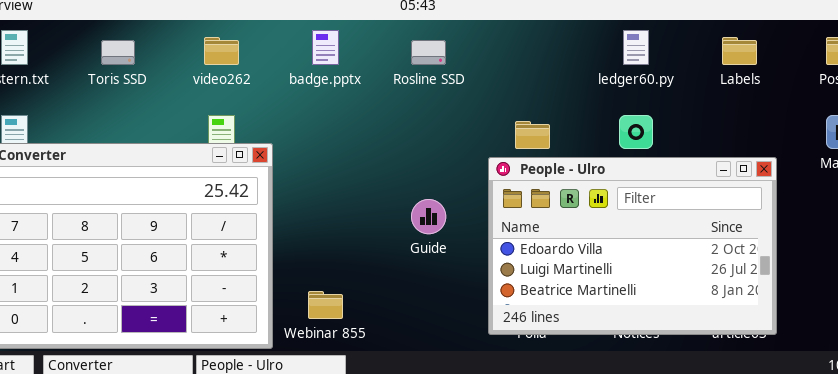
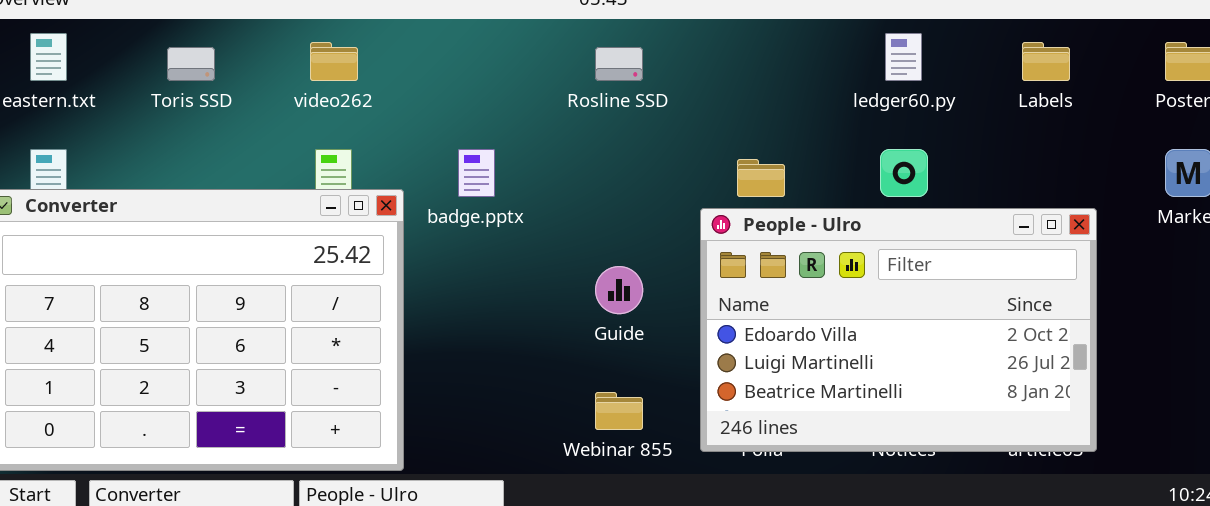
badge.pptx: [312,30,339,65] -> [458,149,495,197], moved
Webinar 855: [308,291,343,319] -> [595,392,643,430], moved

